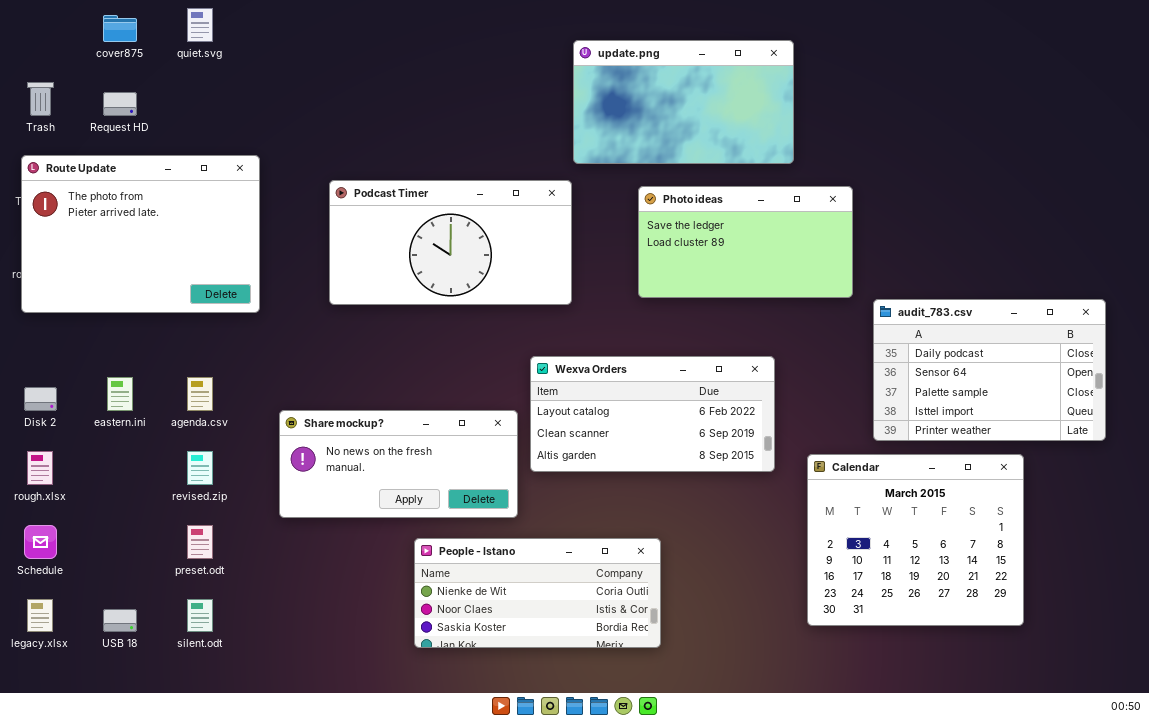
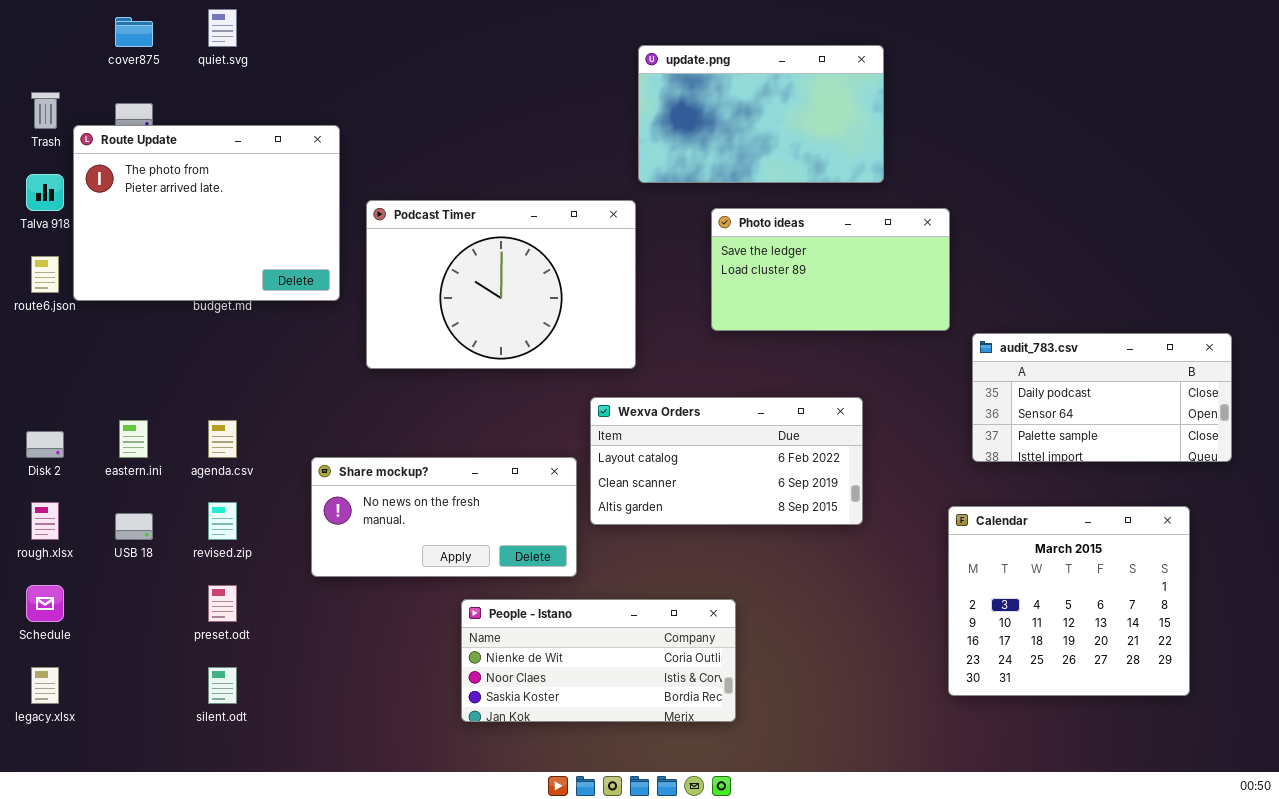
Route Update: [21,155,260,313] -> [73,125,340,301], moved
Podcast Timer: [329,180,572,305] -> [366,200,636,369], resized
audit_783.csv: [873,299,1106,441] -> [972,333,1232,462], resized
Calendar: [807,454,1024,626] -> [948,506,1190,696], moved
USB 18: [103,609,137,632] -> [115,513,153,540], moved

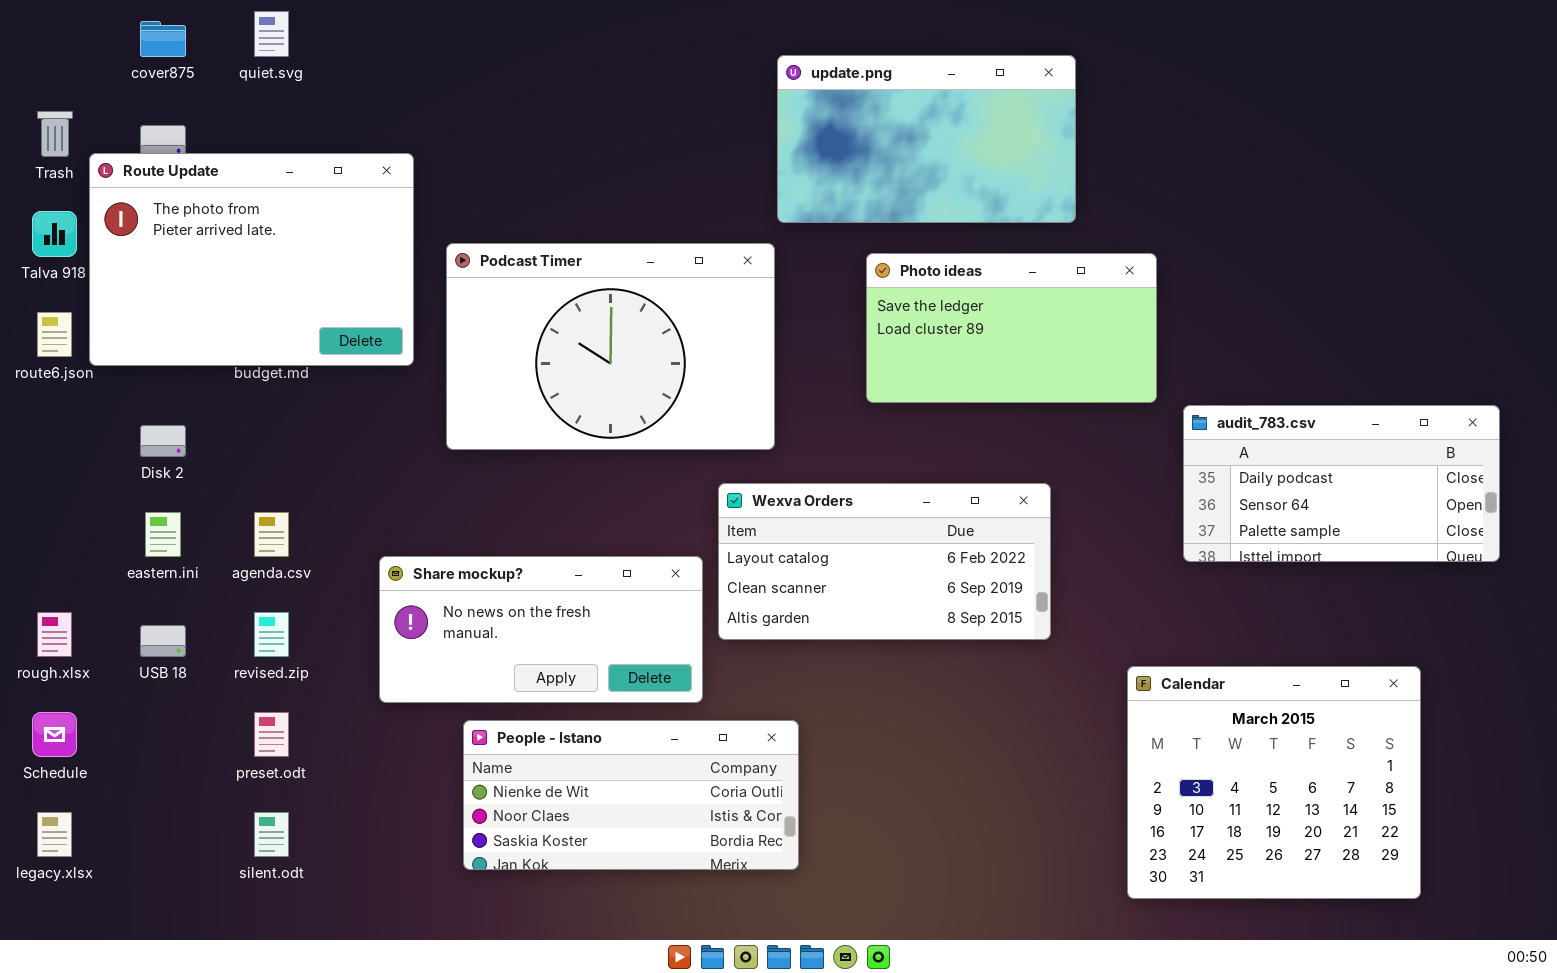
Disk 2: [26,431,64,458] -> [140,425,186,457], moved
Calendar: [948,506,1190,696] -> [1127,666,1421,899], moved
People - Istano: [461,599,736,722] -> [463,720,799,870], moved

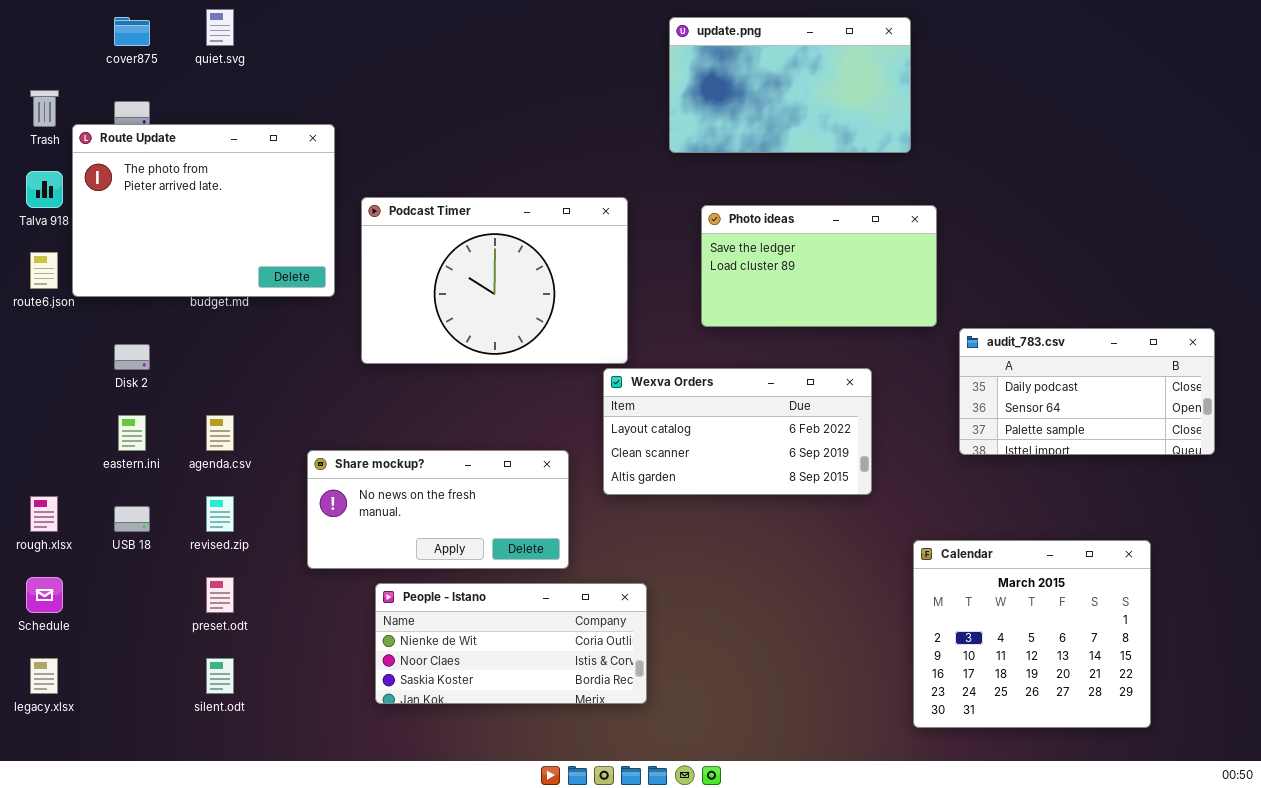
update.png: [777,55,1076,223] -> [669,17,911,153], moved
Wexva Orders: [718,483,1051,640] -> [603,368,872,495], moved

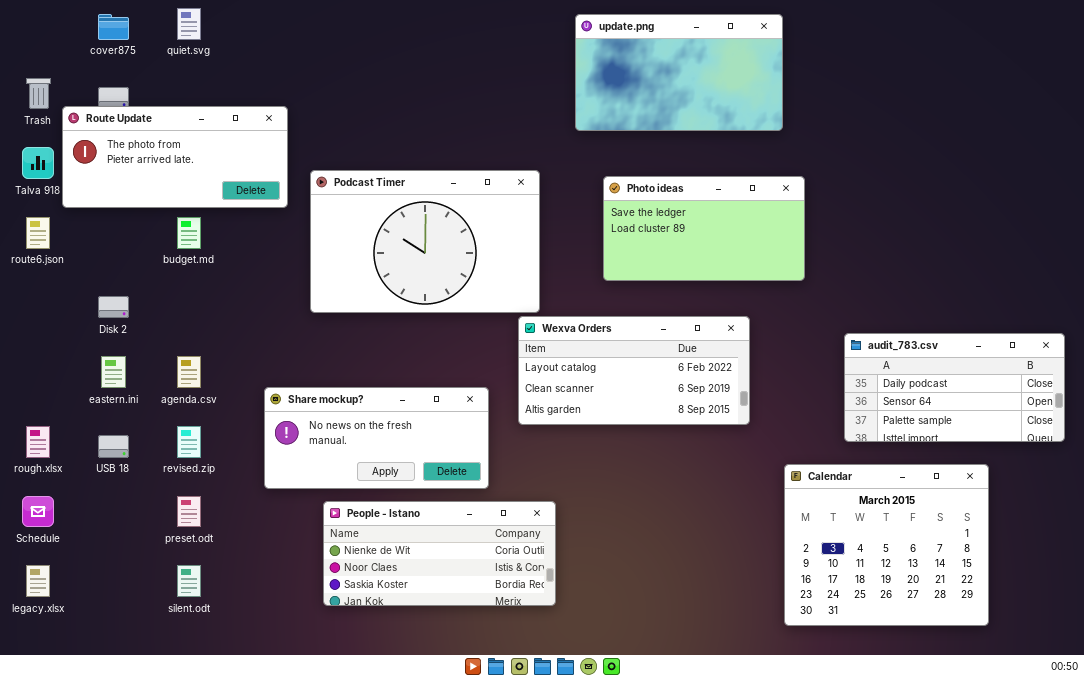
Route Update: [72,124,335,297] -> [62,106,288,208], resized
audit_783.csv: [959,328,1215,455] -> [844,333,1065,442], moved

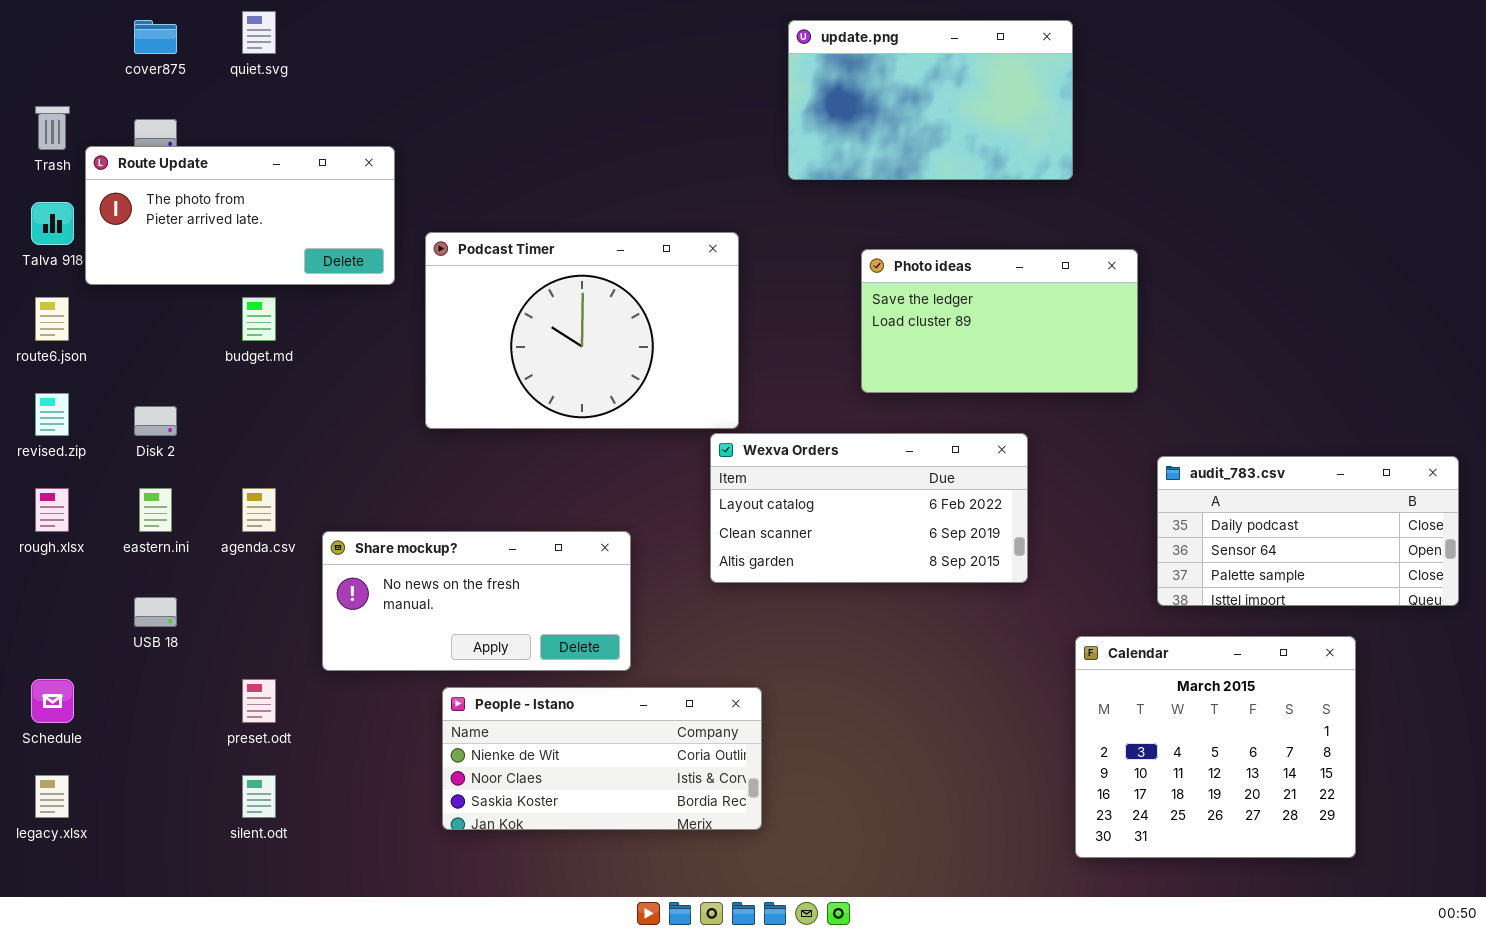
Photo ideas: [603,176,805,281] -> [861,249,1138,393], moved
Share mockup?: [264,387,489,489] -> [322,531,631,671], moved
rough.xlsx: [26,426,50,458] -> [35,488,69,532], moved
revised.zip: [177,426,201,458] -> [35,393,69,436], moved

